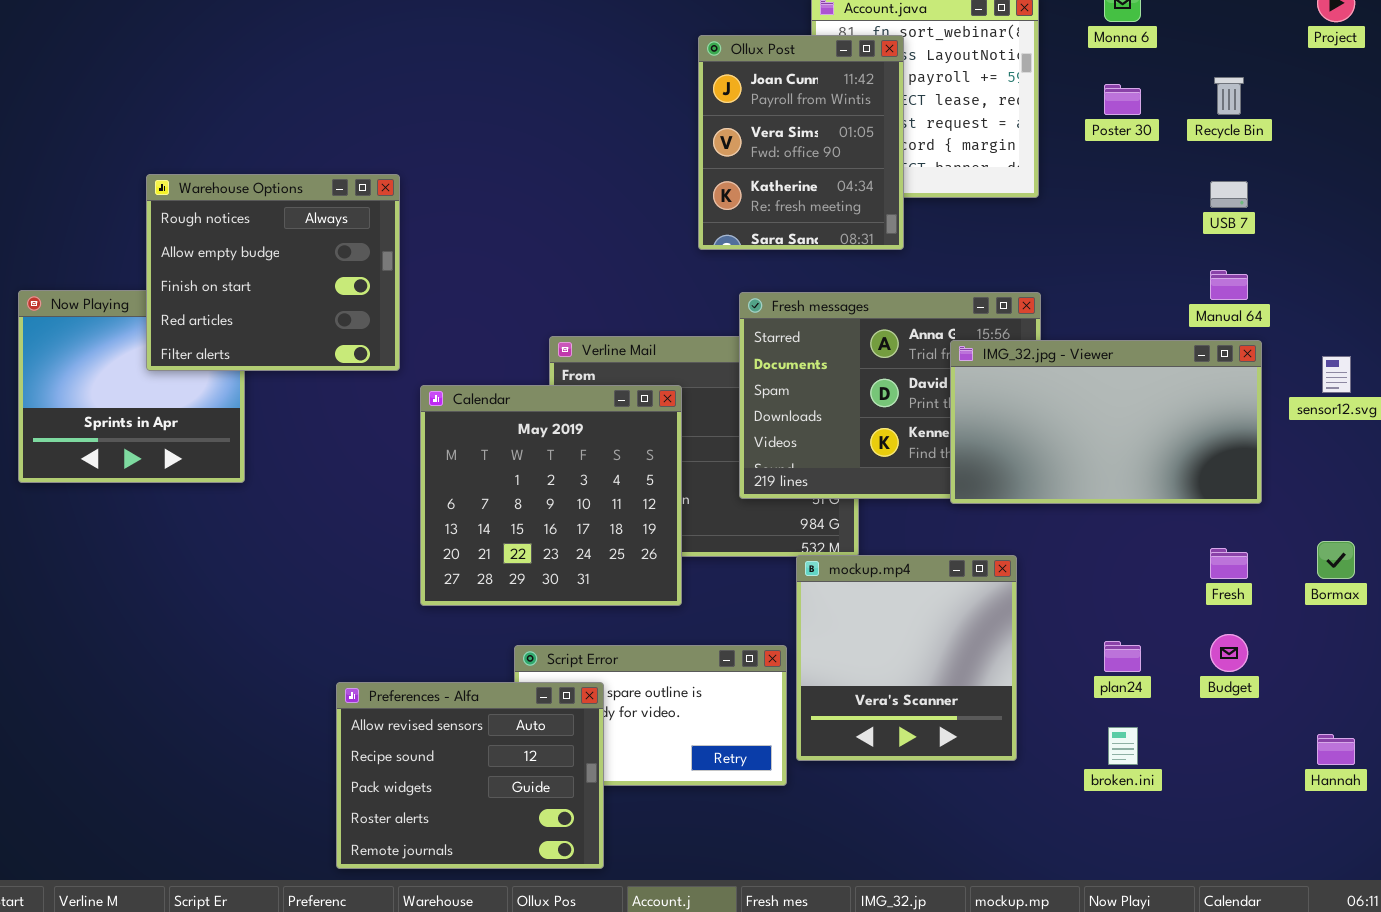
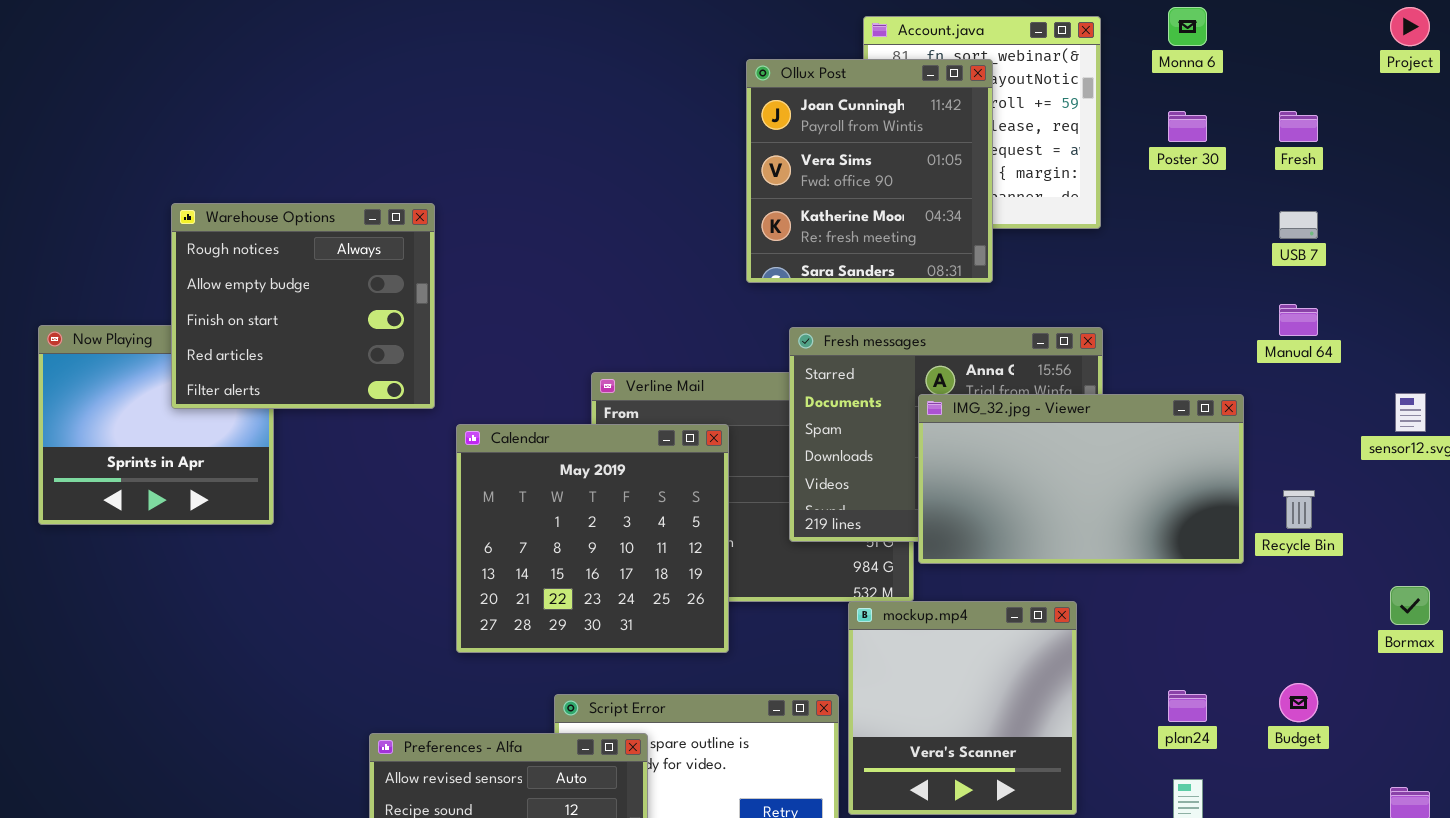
Ollux Post: [698,35,904,250] -> [746,59,993,283], resized
Recycle Bin: [1214,77,1244,115] -> [1283,490,1315,529], moved
IMG_32.jpg - Viewer: [950,340,1262,504] -> [918,394,1244,564], moved
Fresh: [1210,548,1248,579] -> [1279,111,1318,142], moved

